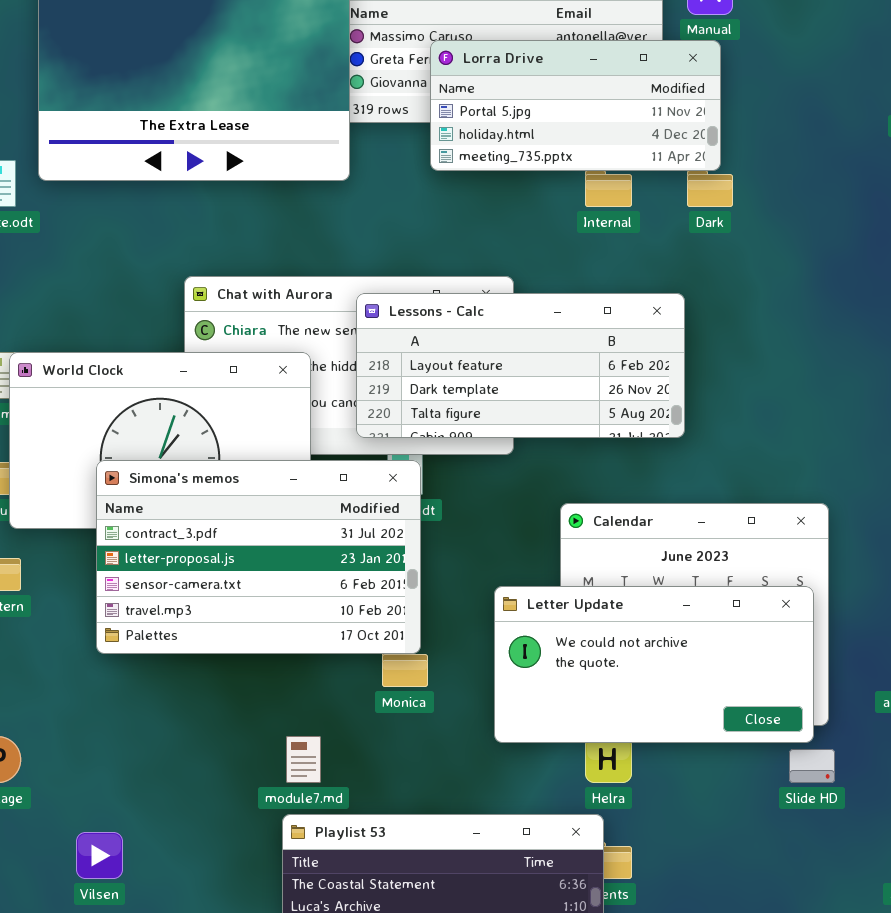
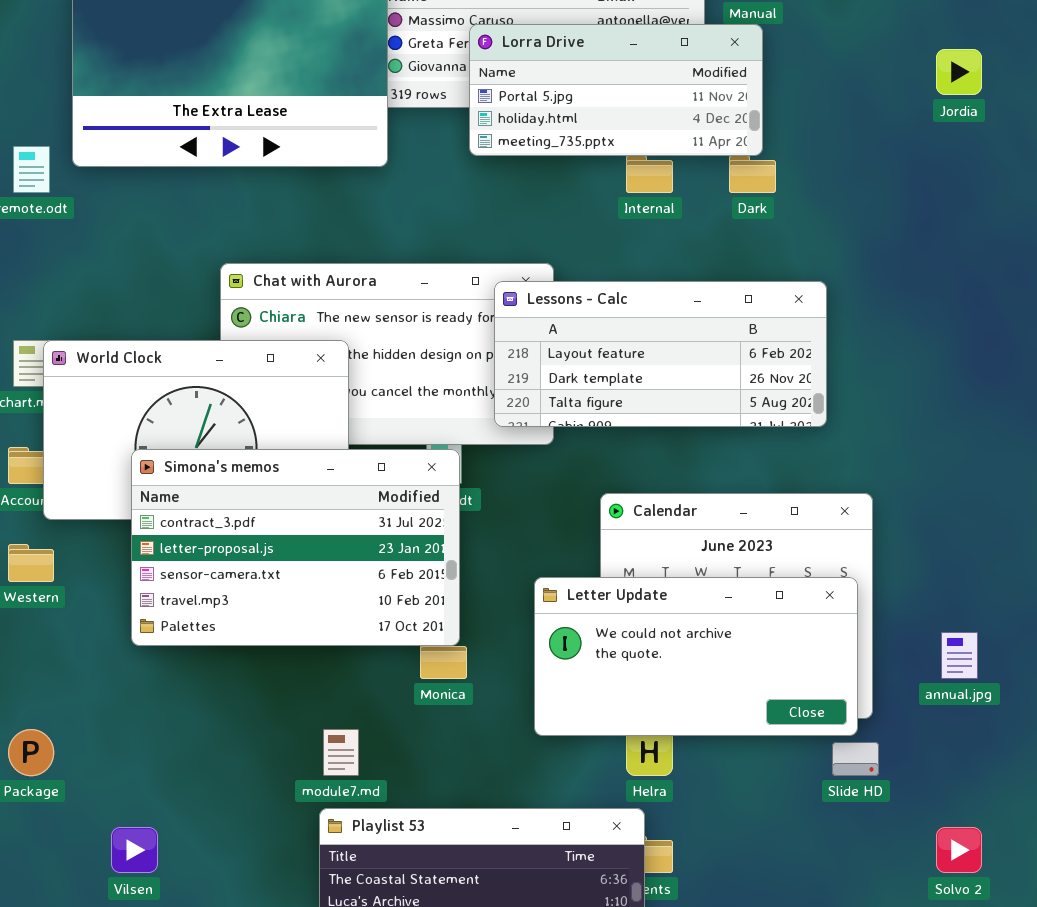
Lessons - Calc: [356,293,685,438] -> [494,281,827,427], moved

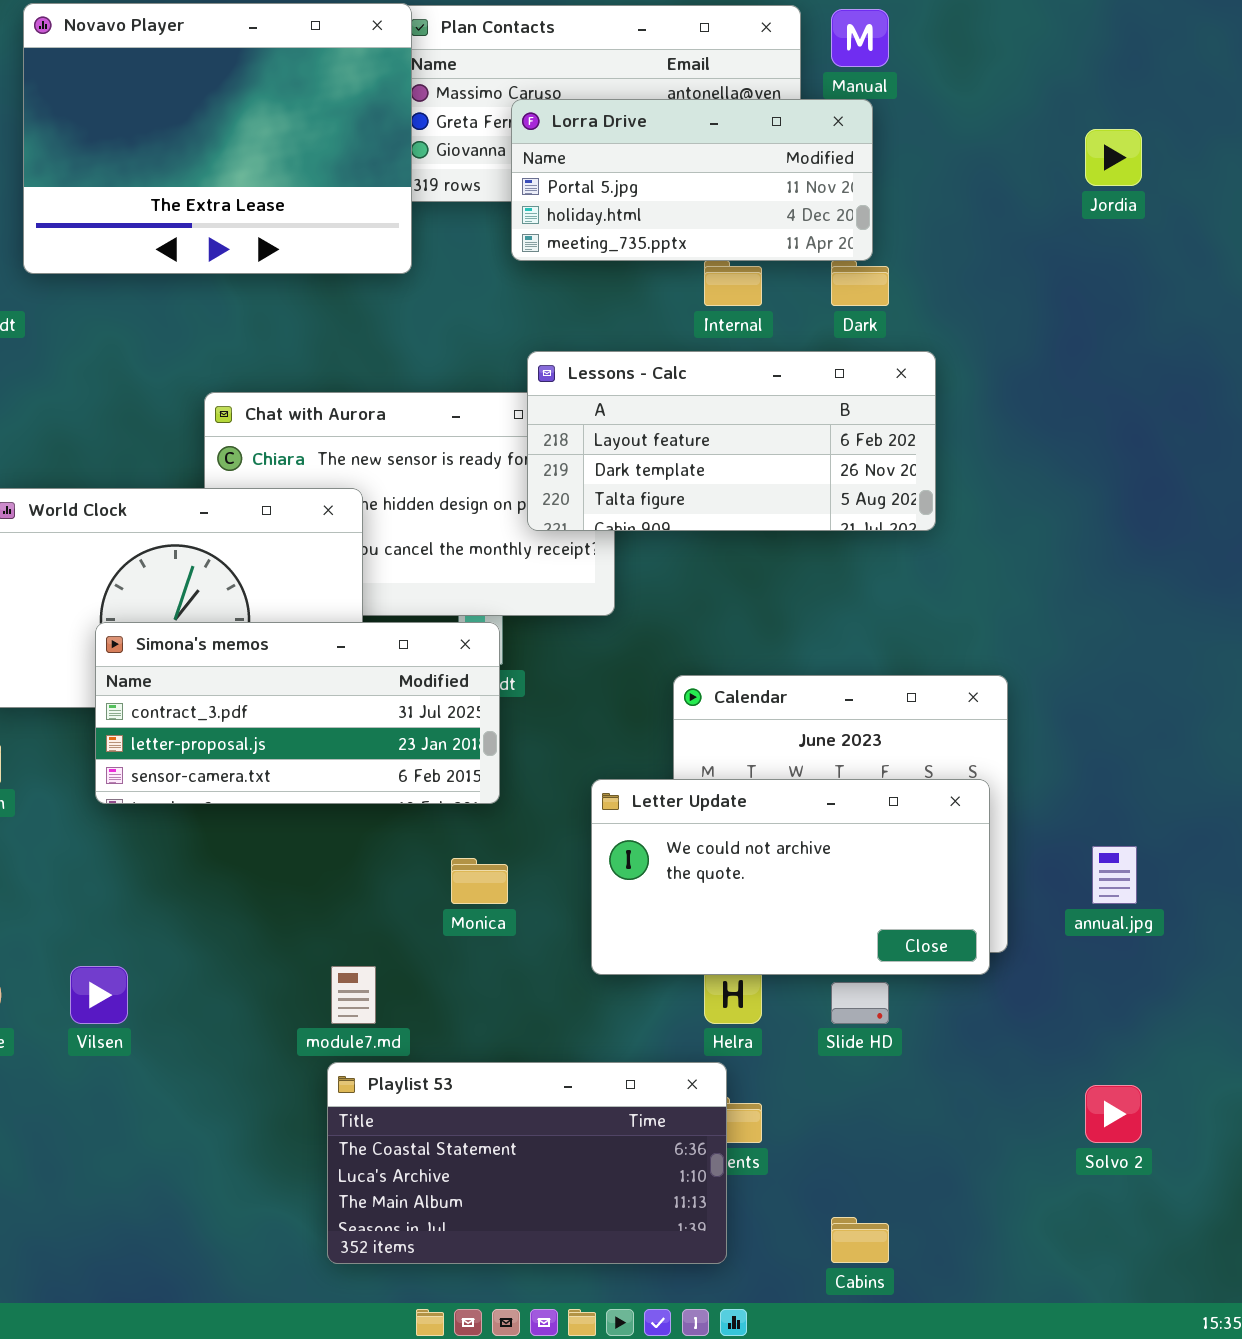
Lessons - Calc: [494,281,827,427] -> [527,351,936,531], moved
Simona's memos: [131,449,460,646] -> [95,622,500,804], resized
Slide HD: [832,742,879,776] -> [831,982,889,1024], moved
Vilsen: [111,827,158,873] -> [70,966,128,1024], moved

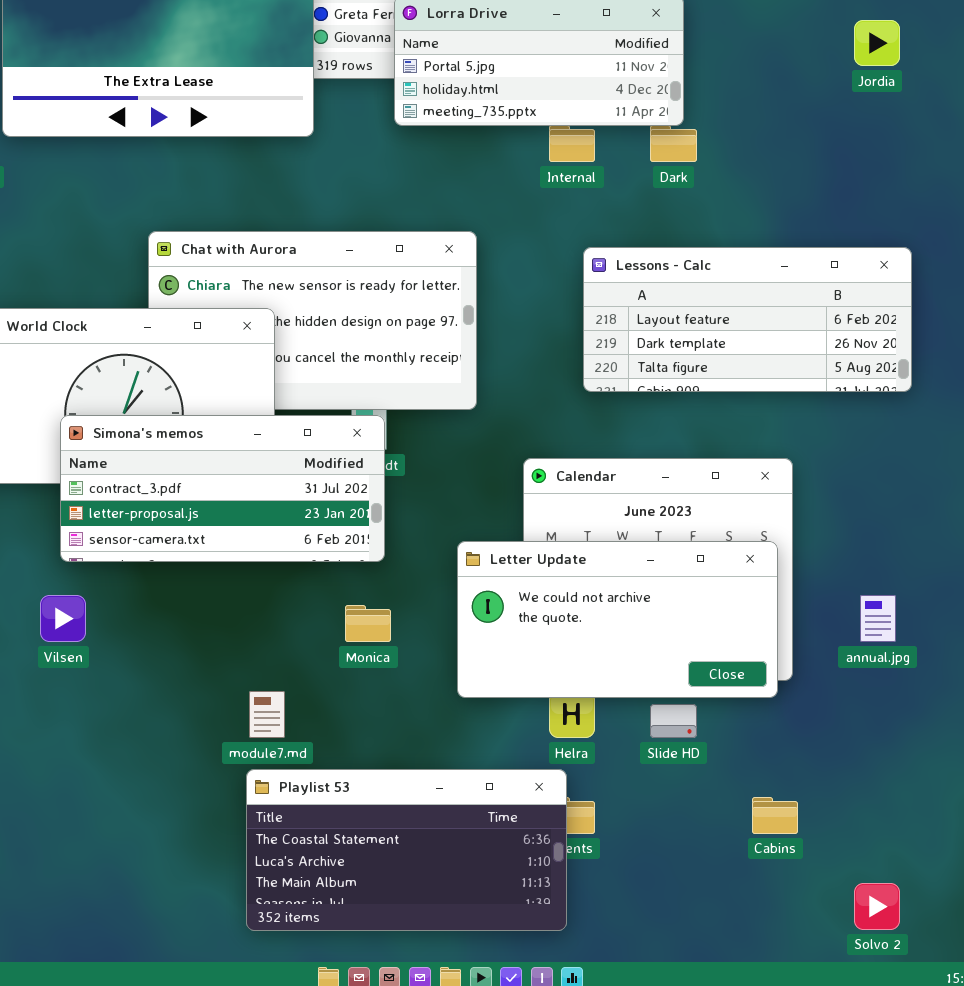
Lessons - Calc: [527,351,936,531] -> [583,247,912,392], moved
Vilsen: [70,966,128,1024] -> [40,595,86,642], moved
Solvo 2: [1085,1085,1142,1143] -> [854,883,900,930], moved
Cabins: [831,1217,889,1263] -> [752,797,798,834], moved

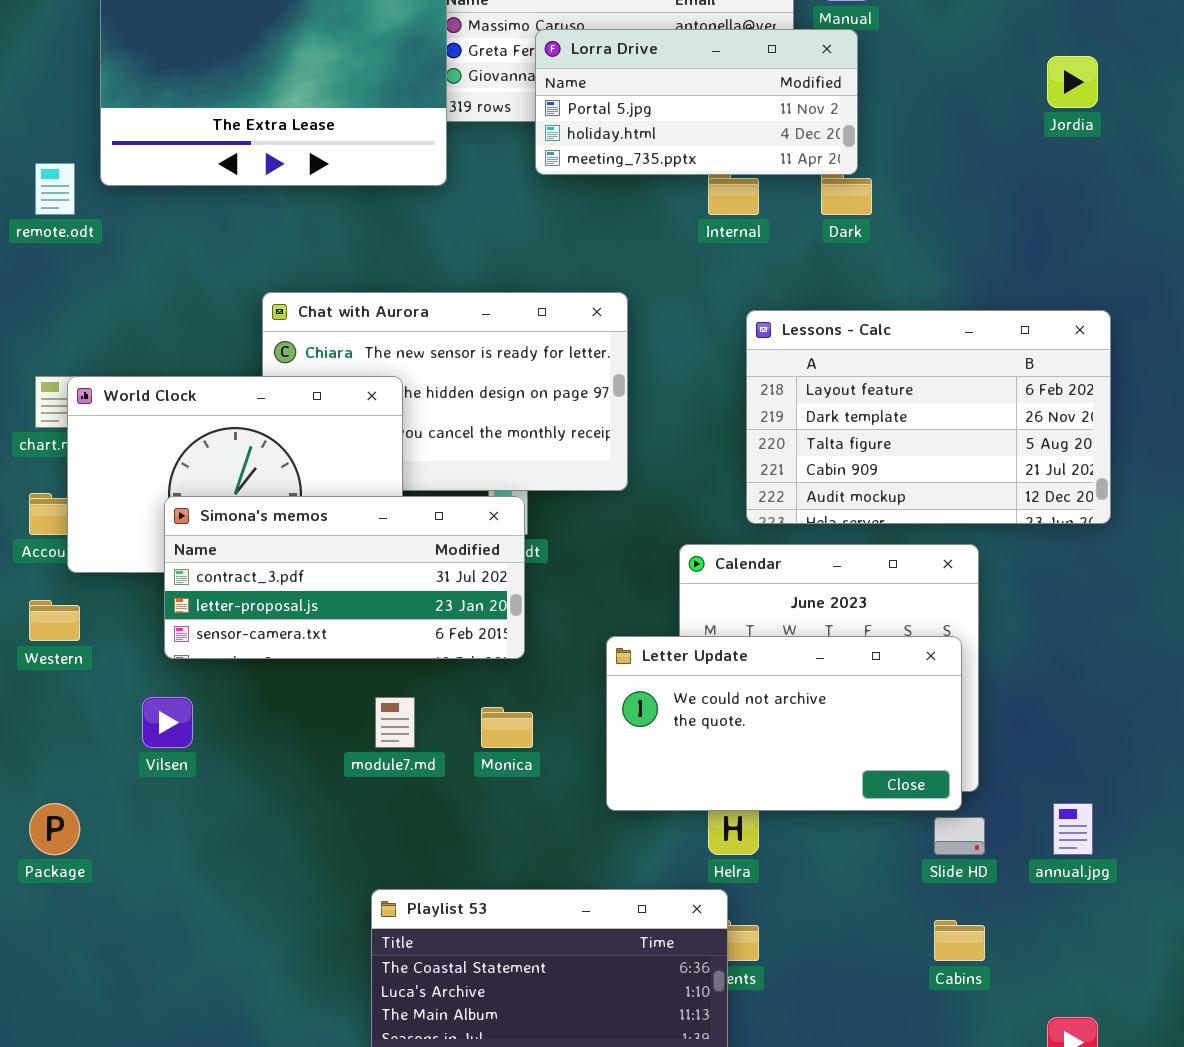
Lessons - Calc: [583,247,912,392] -> [746,310,1111,524], resized
annual.jpg: [860,595,896,642] -> [1053,803,1093,855], moved
module7.md: [249,691,285,738] -> [375,697,415,748], moved
Slide HD: [650,704,697,738] -> [934,817,985,855], moved

